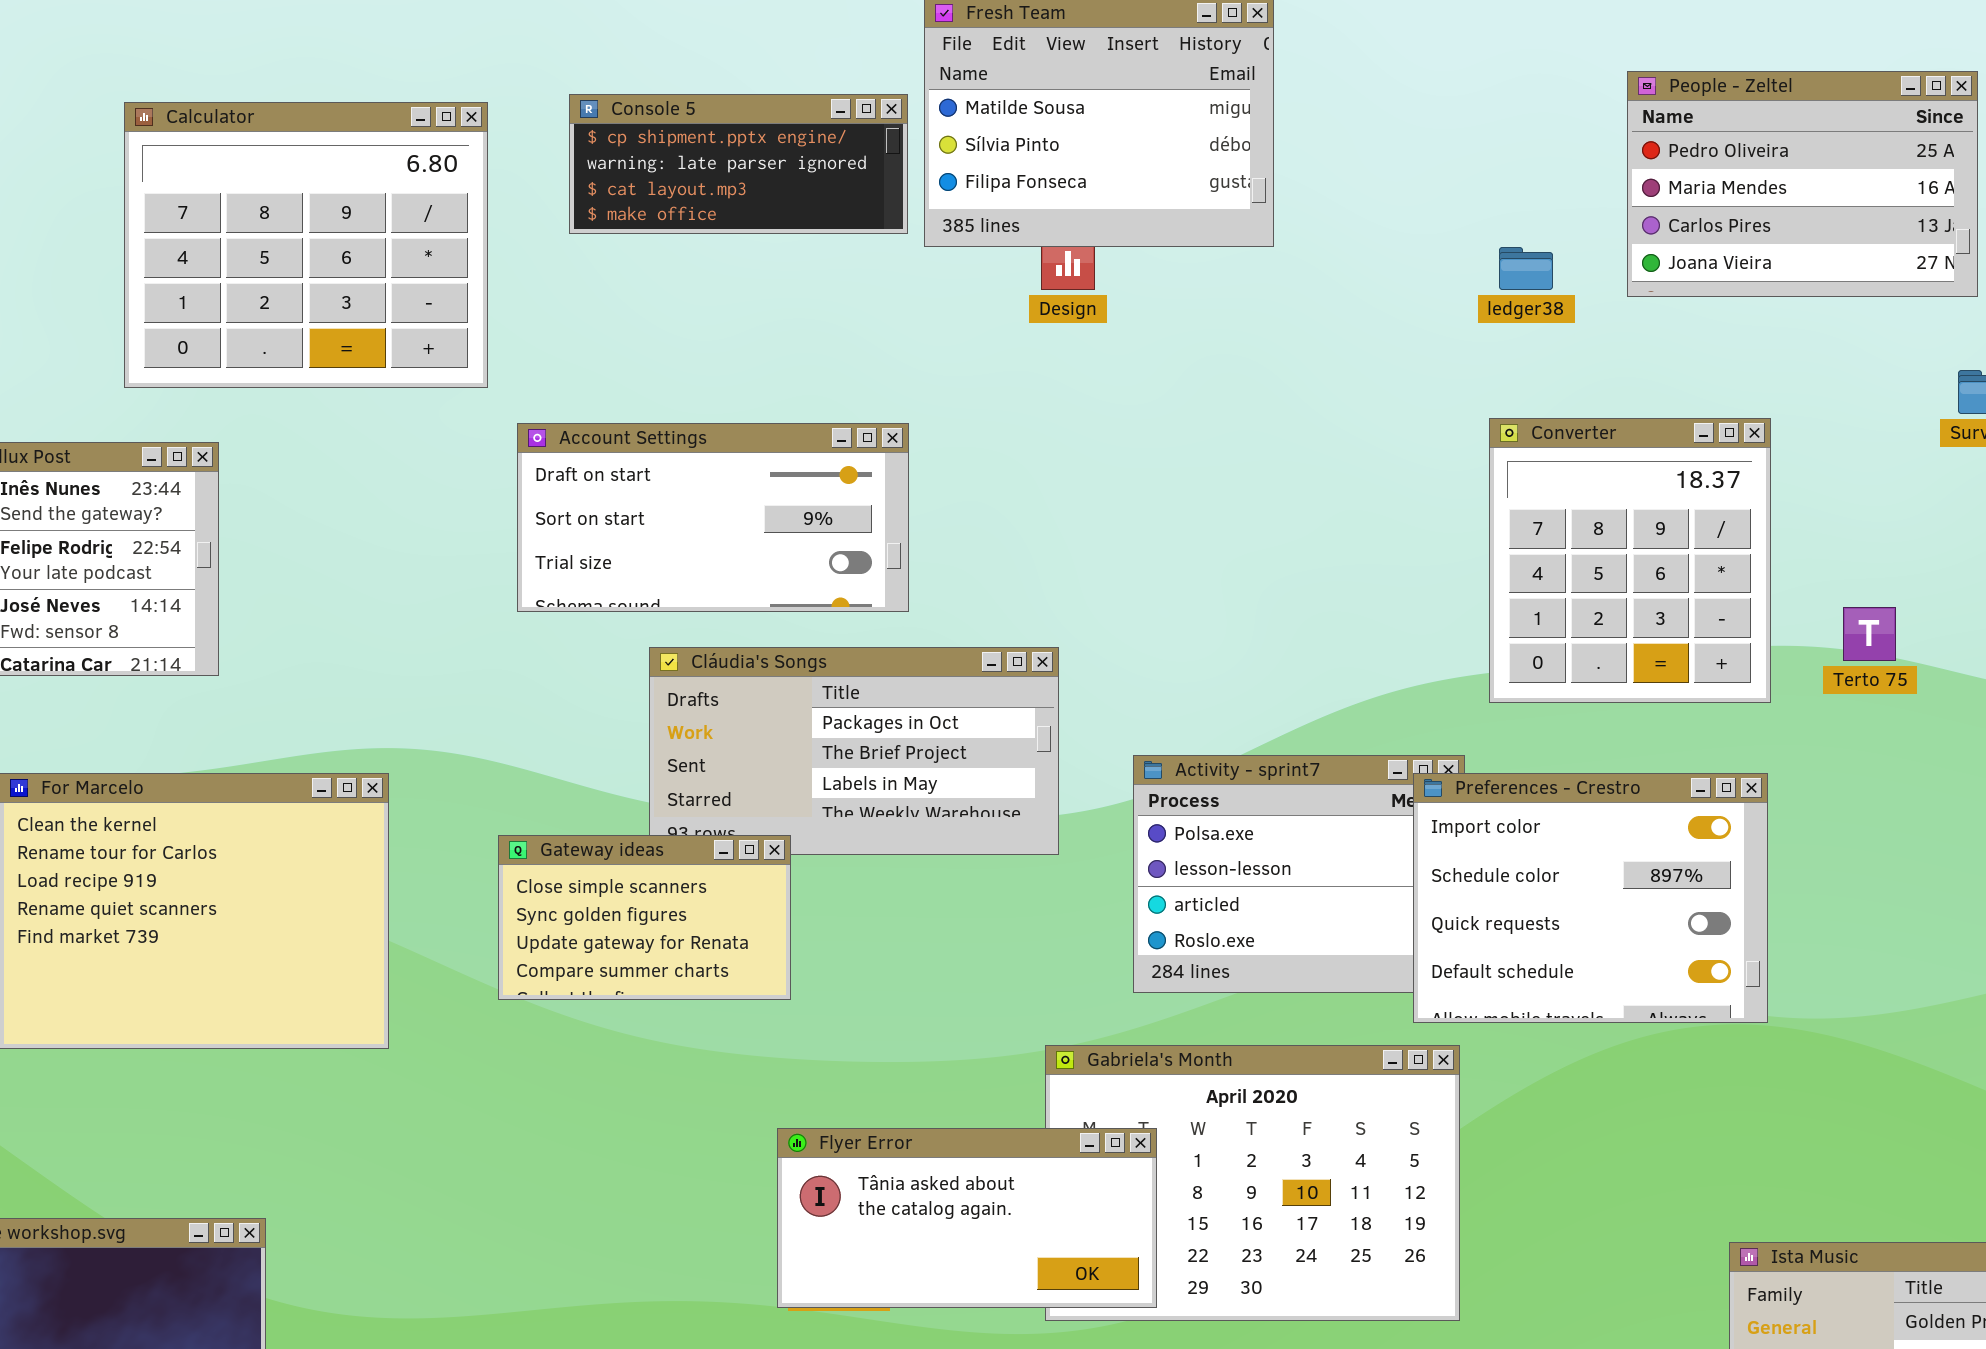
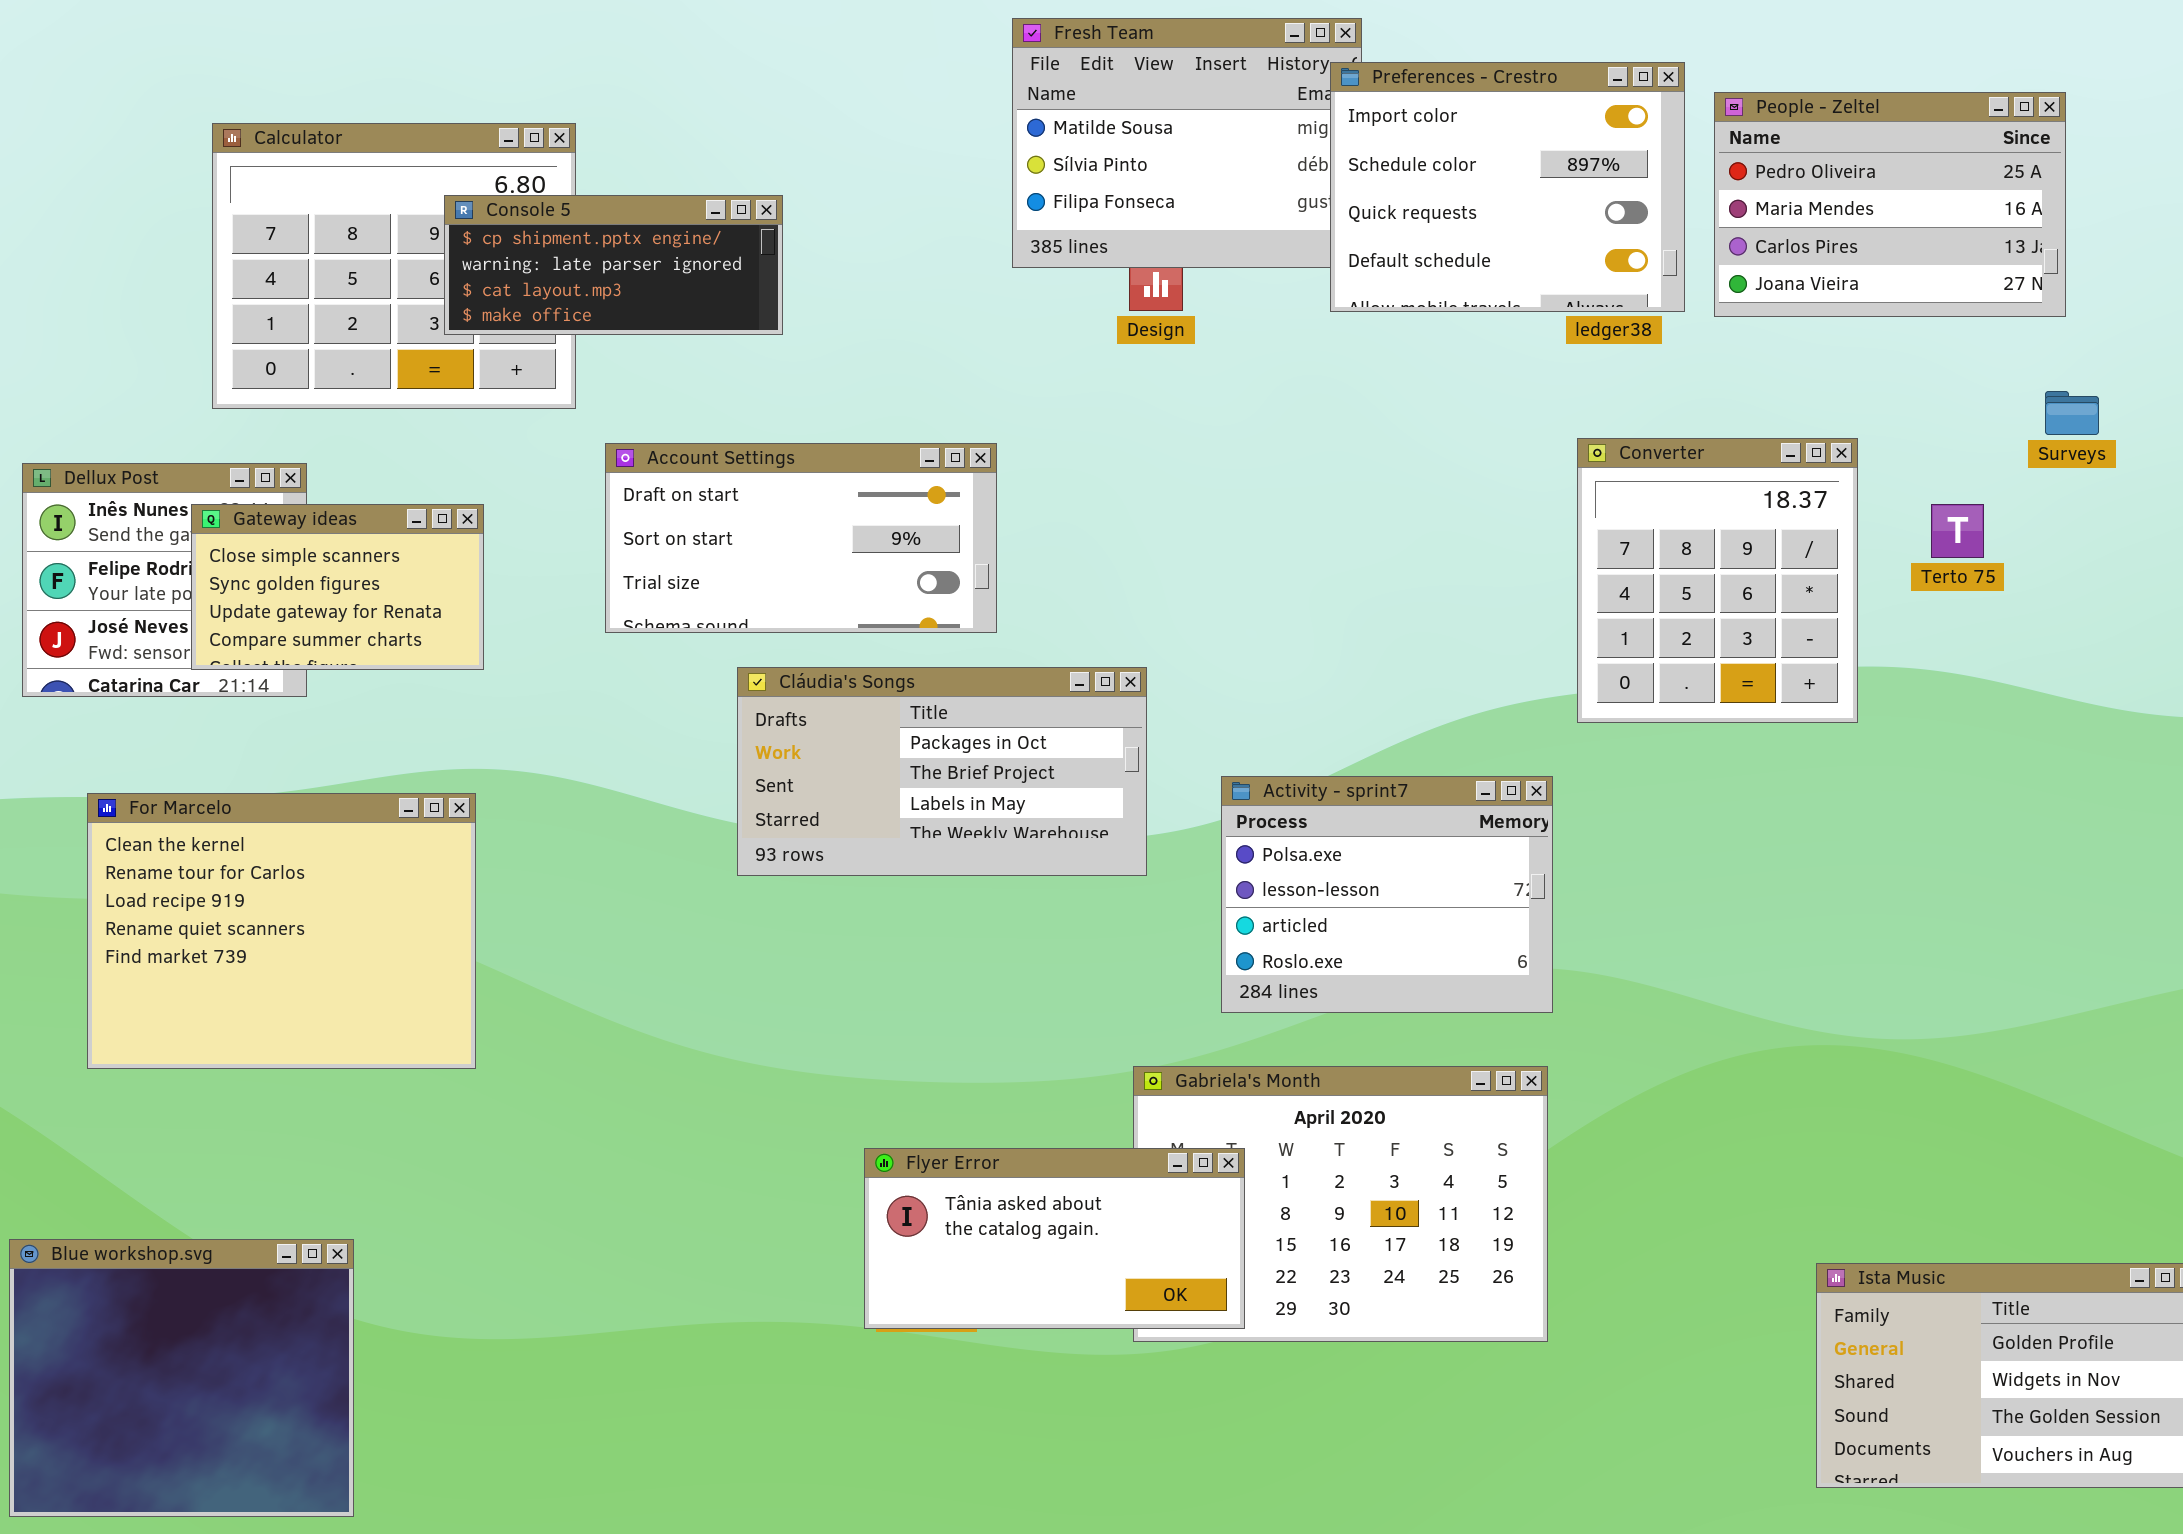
Console 5: [569,94,908,234] -> [444,195,783,335], moved
Terto 75: [1843,607,1896,661] -> [1931,504,1984,558], moved
Preferences - Crestro: [1413,773,1768,1023] -> [1330,62,1685,312], moved
Gateway ideas: [498,835,791,1000] -> [191,504,484,670], moved

